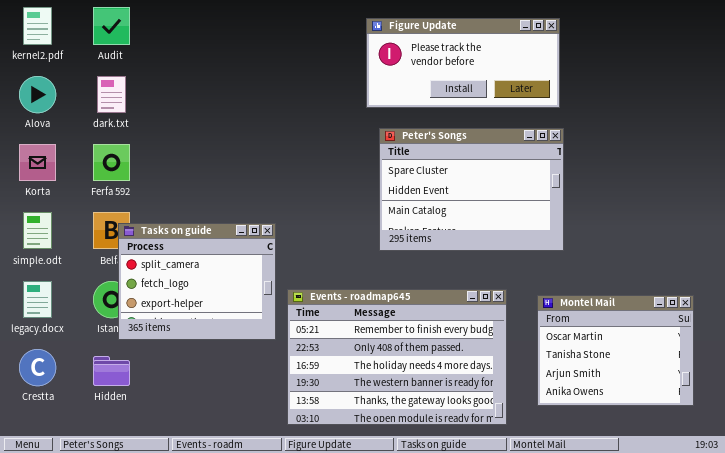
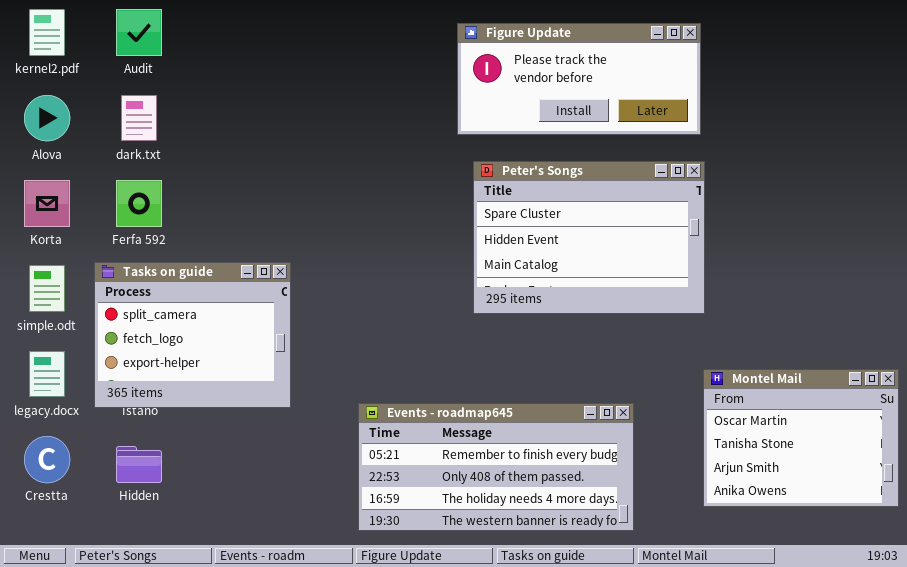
Tasks on guide: [118,223,276,340] -> [94,262,291,408], moved
Events - roadmap645: [287,289,507,425] -> [358,403,634,531], resized
Montel Mail: [537,295,694,406] -> [703,369,899,507], moved

